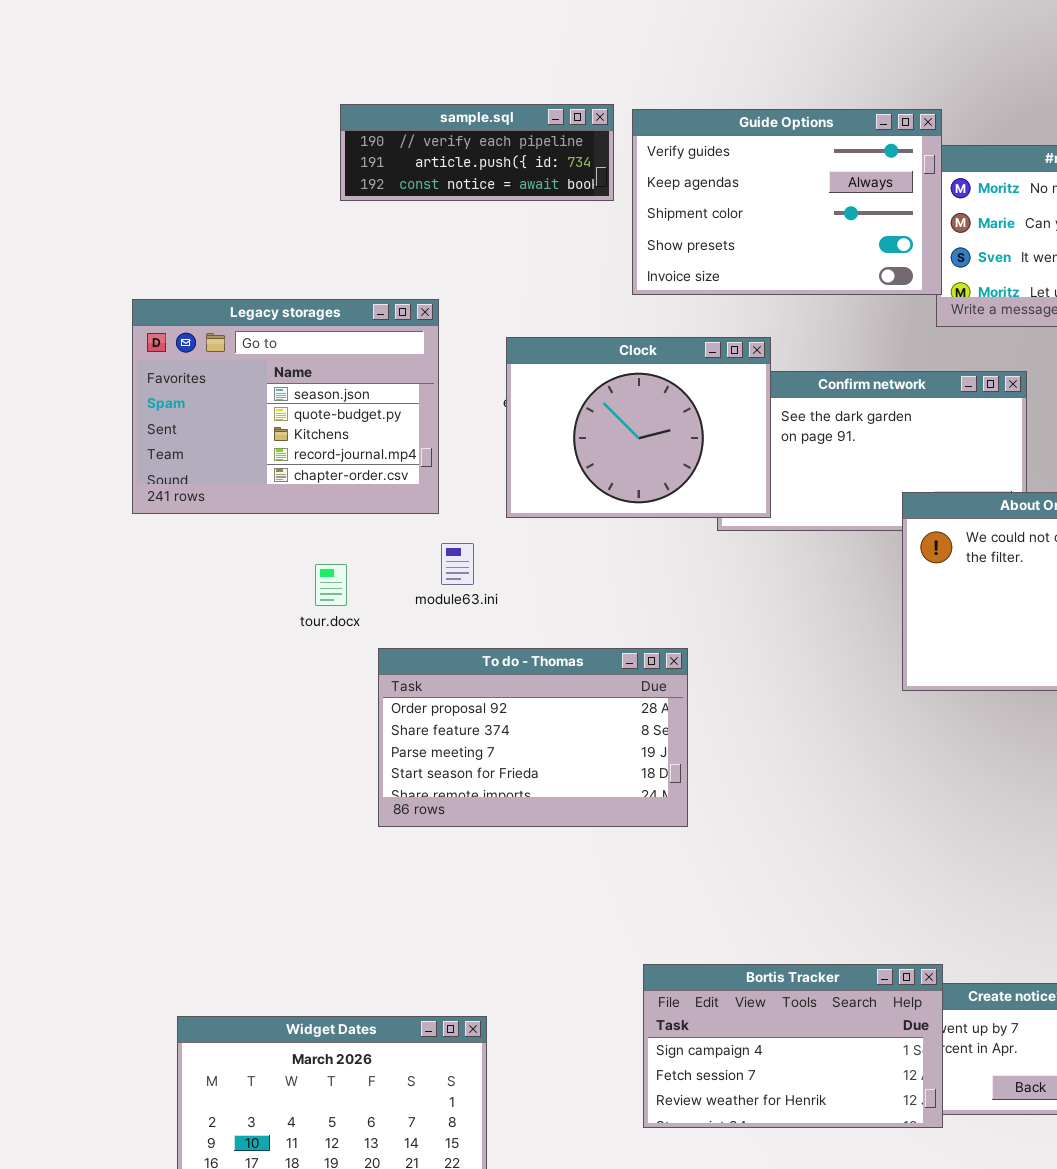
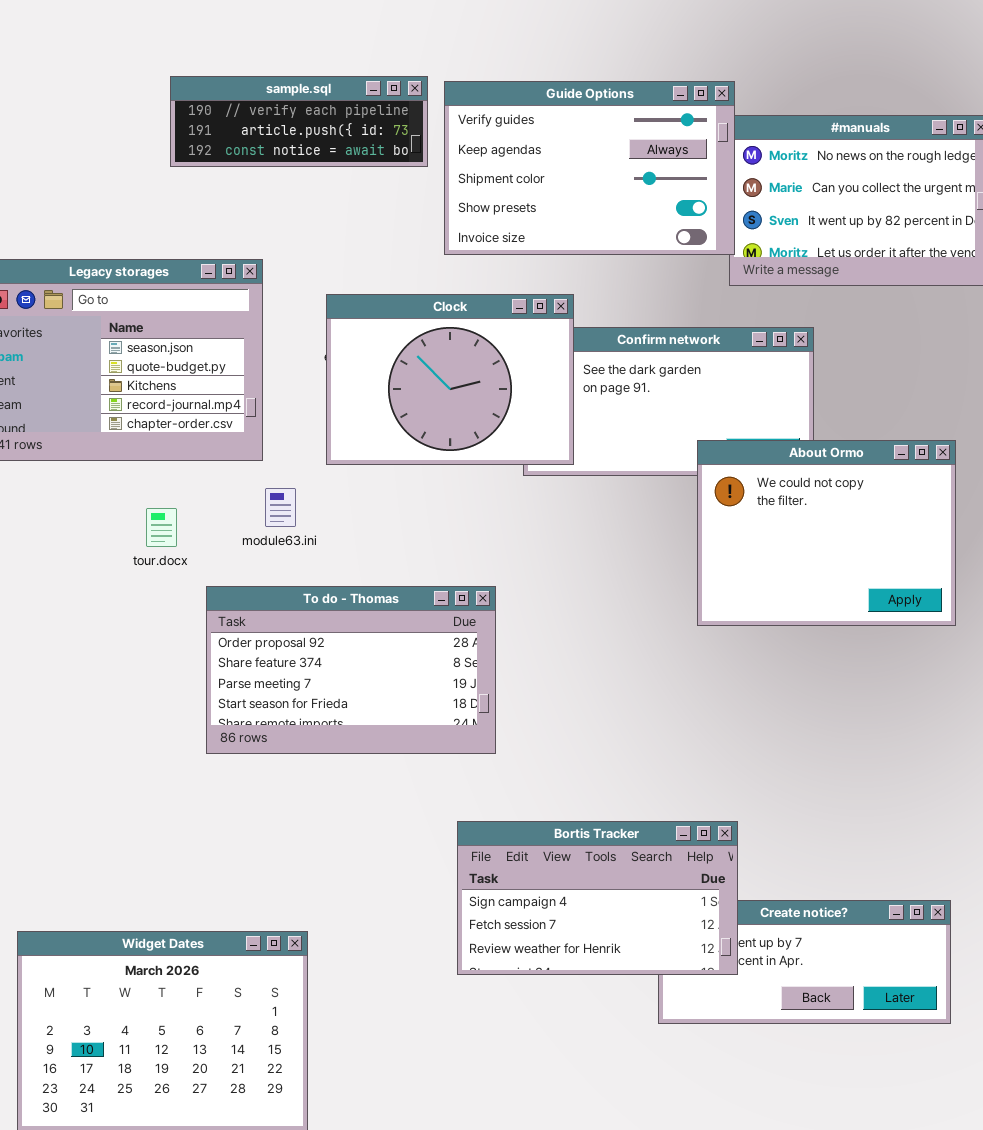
Bortis Tracker: [643,964,943,1128] -> [457,821,738,975], moved

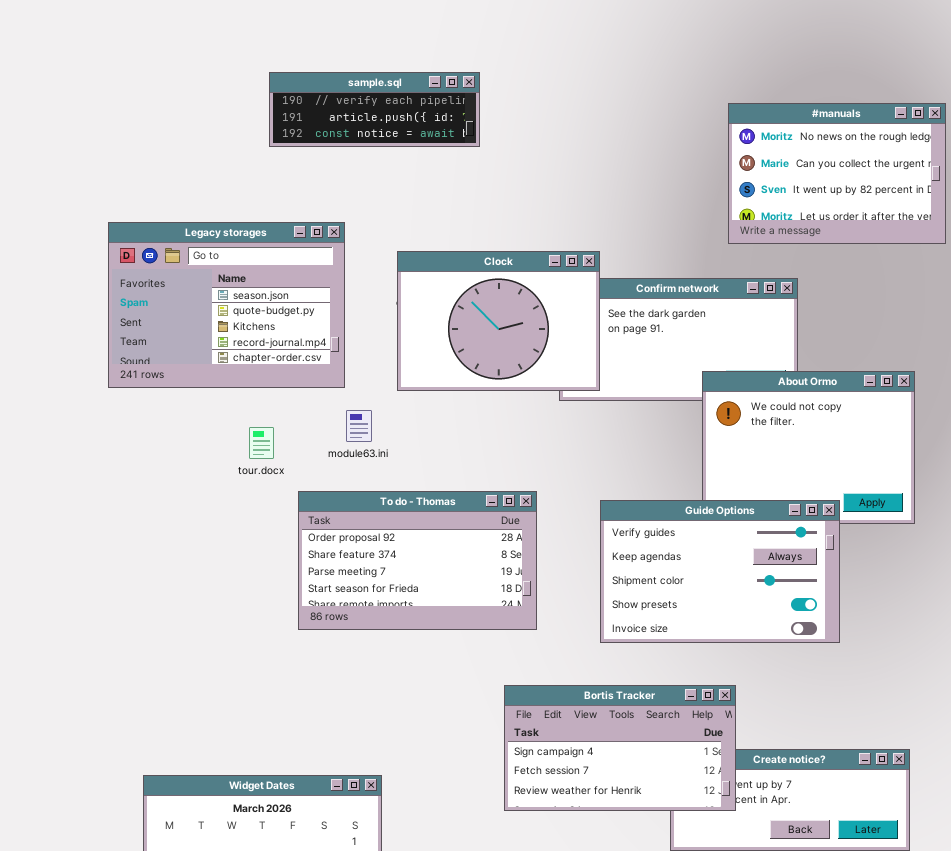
Guide Options: [444,81,735,255] -> [600,500,840,643], moved

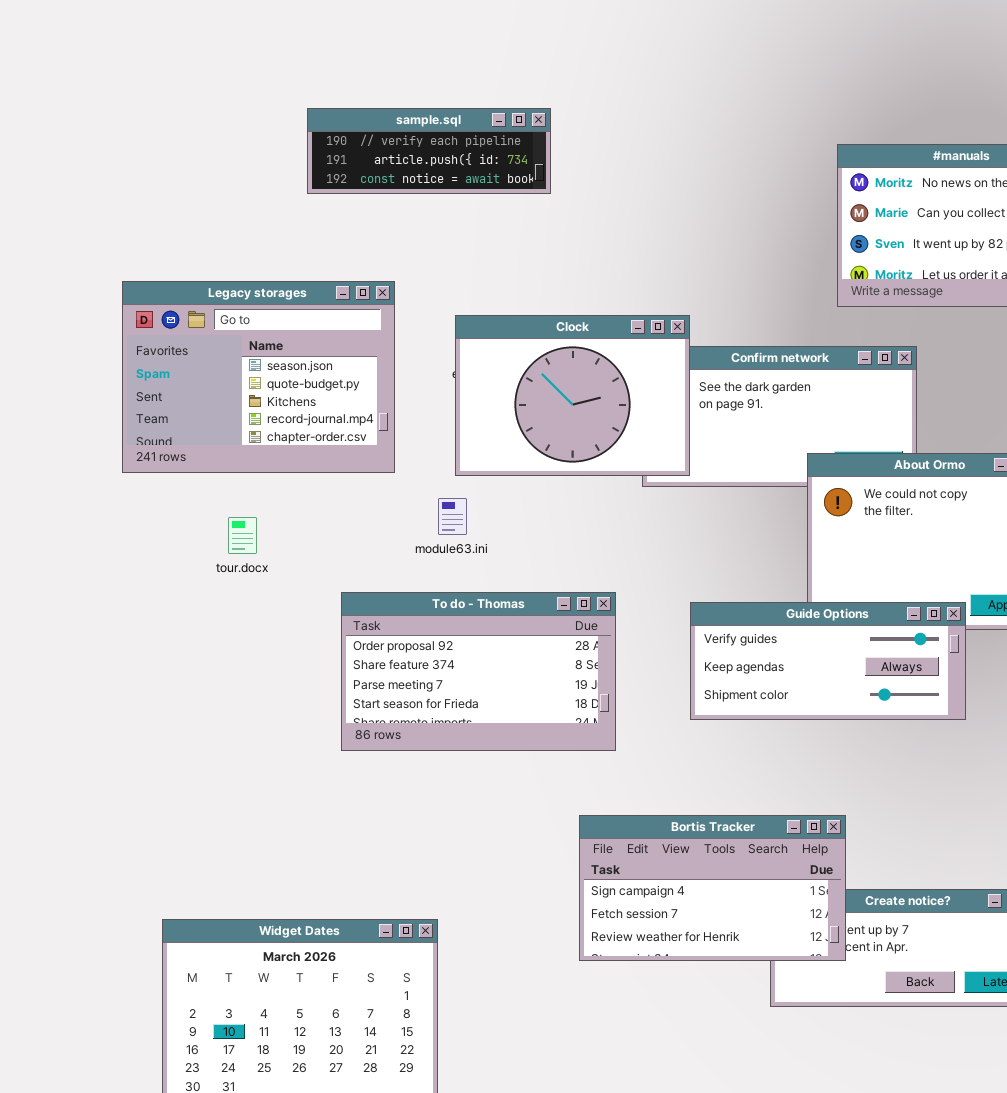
module63.ini: [346,410,372,442] -> [438,498,467,535], moved
tour.docx: [249,427,274,459] -> [228,517,257,554], moved
Guide Options: [600,500,840,643] -> [690,602,966,720], resized

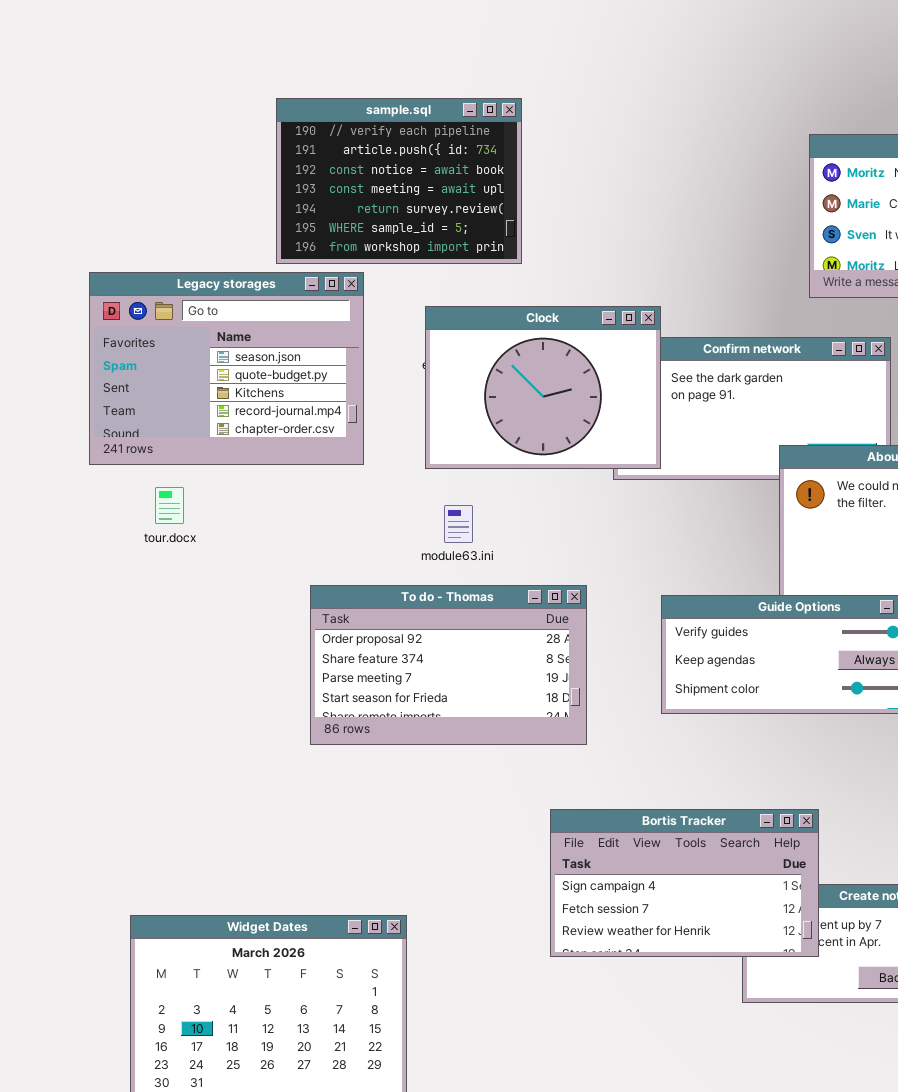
sample.sql: [307,108,551,194] -> [276,98,522,264], resized
module63.ini: [438,498,467,535] -> [444,505,473,543], moved
tour.docx: [228,517,257,554] -> [155,487,184,524], moved

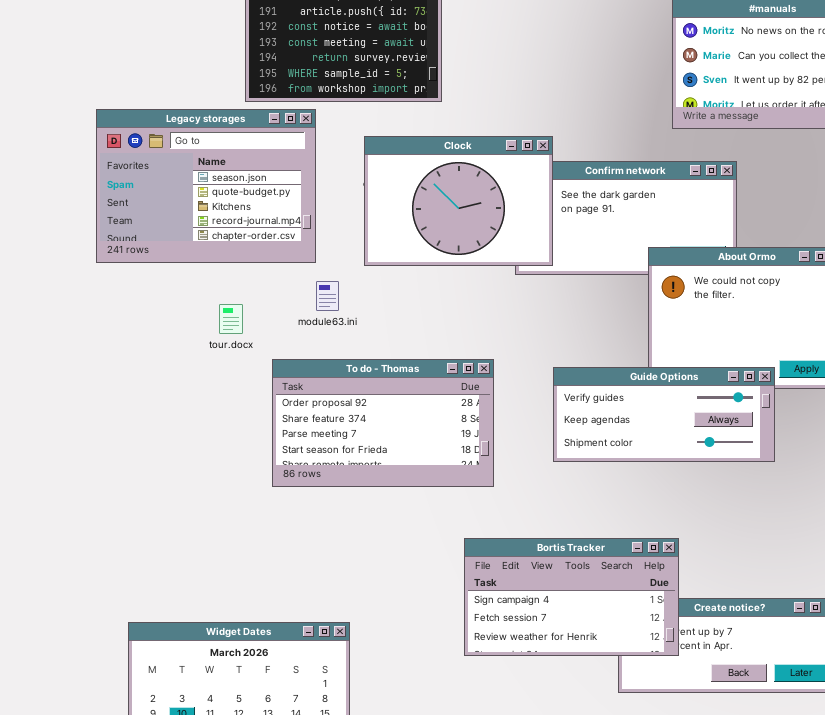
tour.docx: [155,487,184,524] -> [219,304,243,334], moved
module63.ini: [444,505,473,543] -> [316,281,339,311], moved

